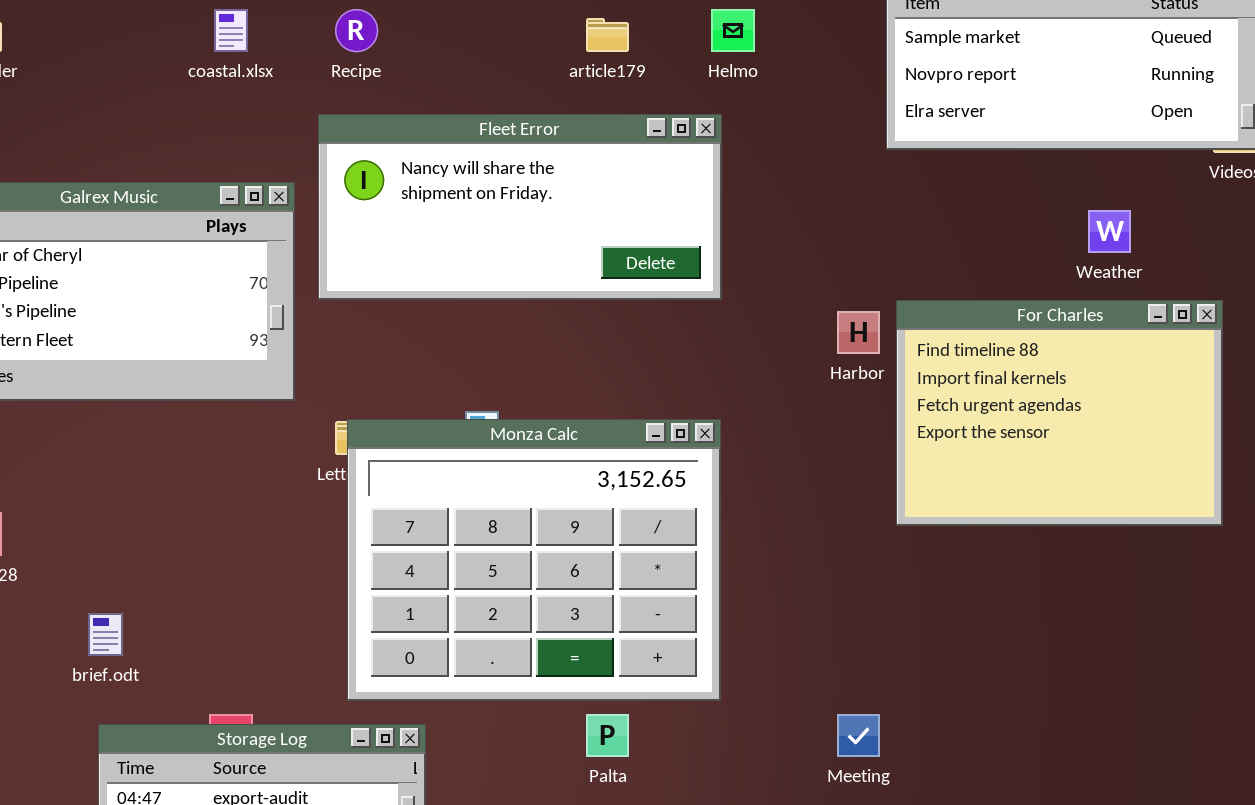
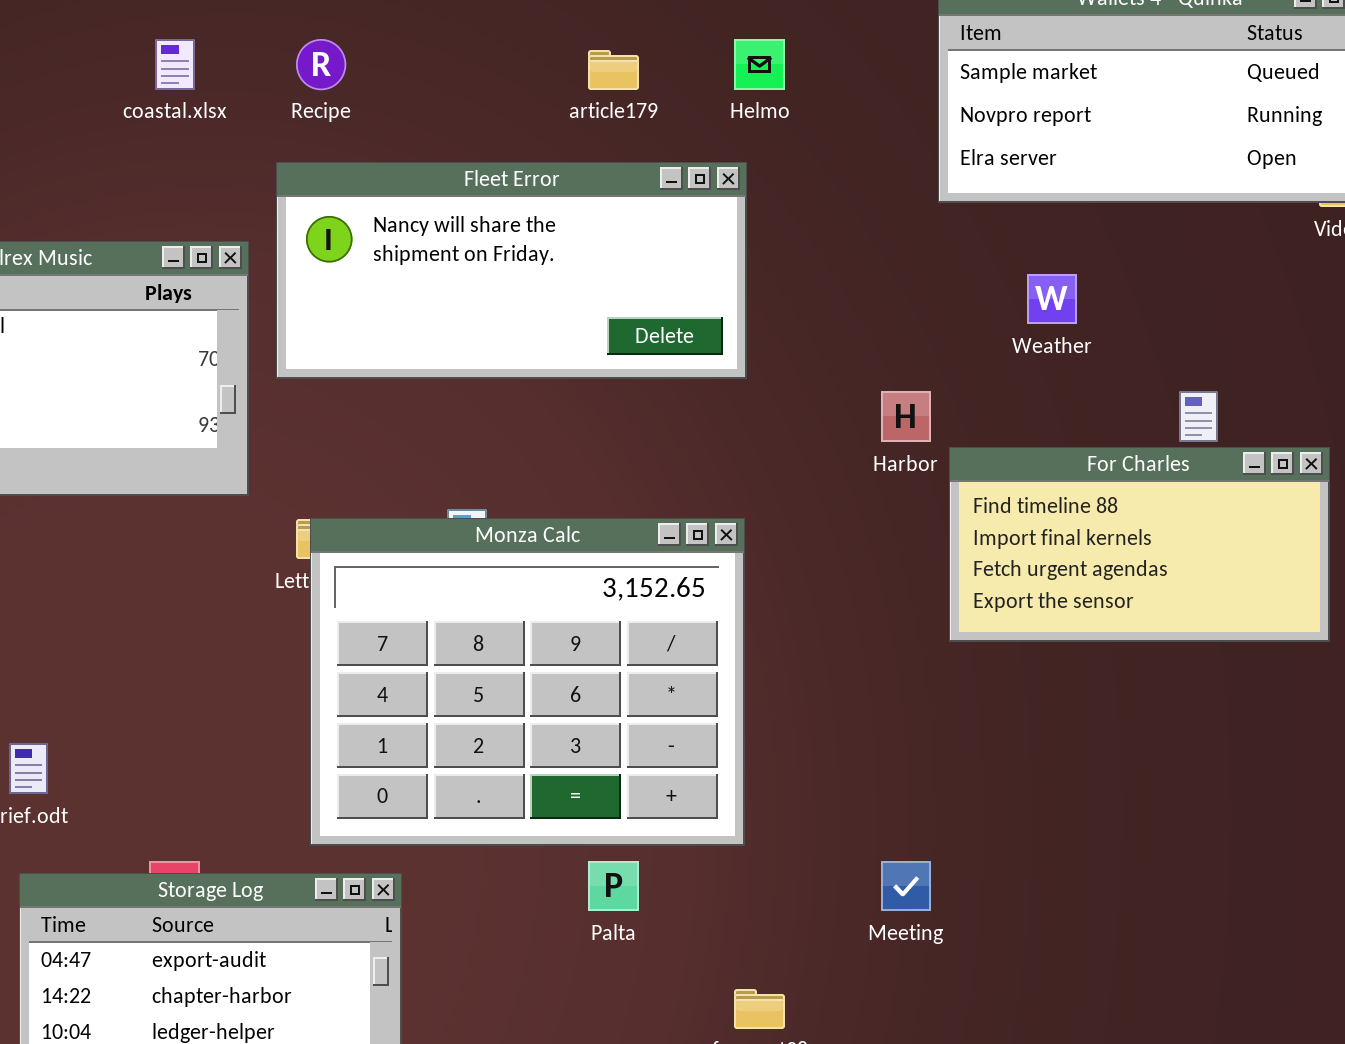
Weather: [1088,210,1131,253] -> [1027,274,1077,324], moved
For Charles: [896,300,1223,526] -> [949,447,1330,642], resized

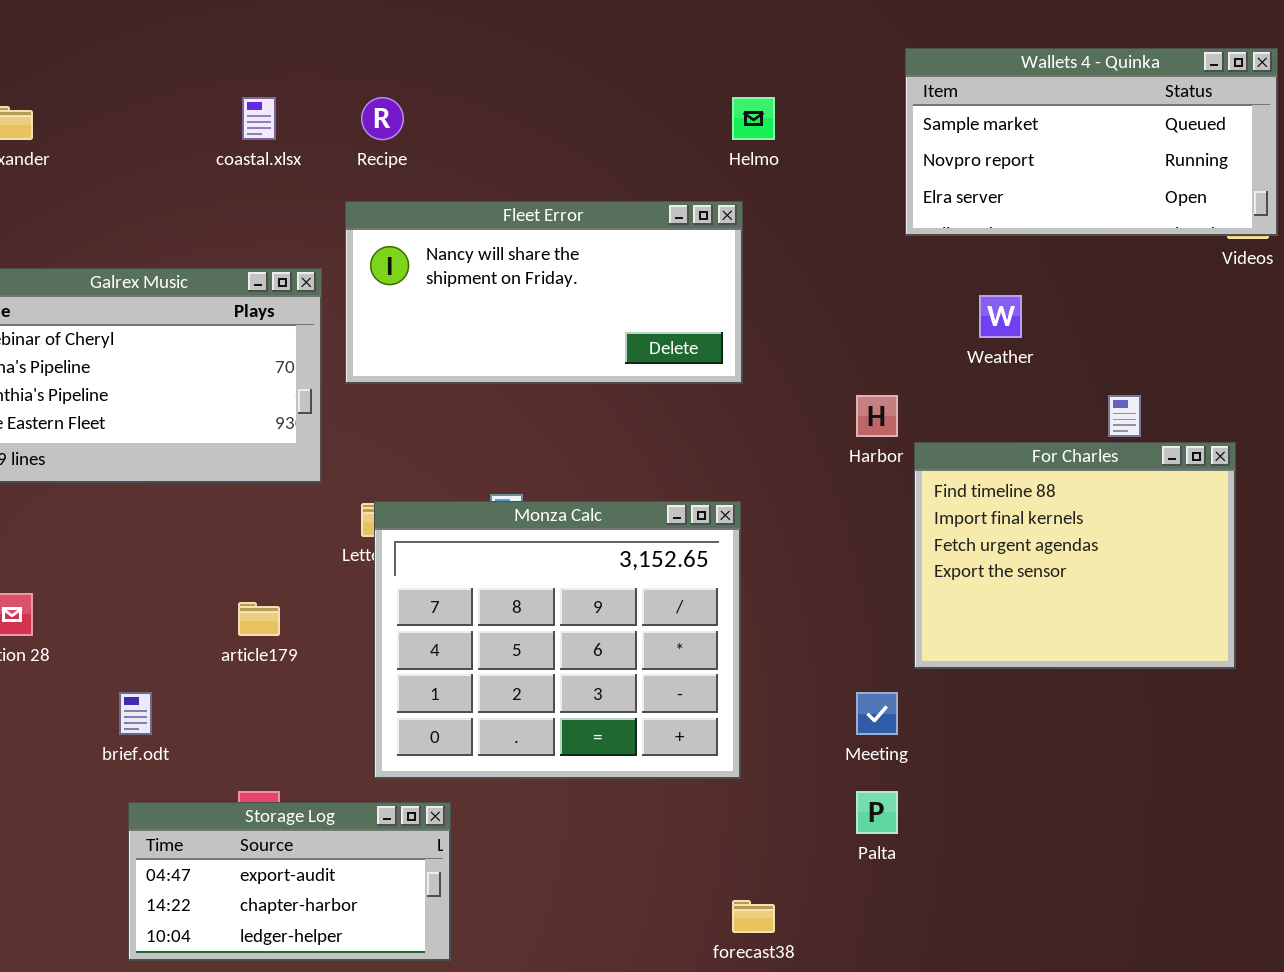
article179: [588,50,639,90] -> [238,602,280,636], moved
For Charles: [949,447,1330,642] -> [914,442,1236,669], resized
Palta: [588,861,639,911] -> [856,791,898,834], moved
Meeting: [881,861,931,911] -> [856,692,898,735], moved

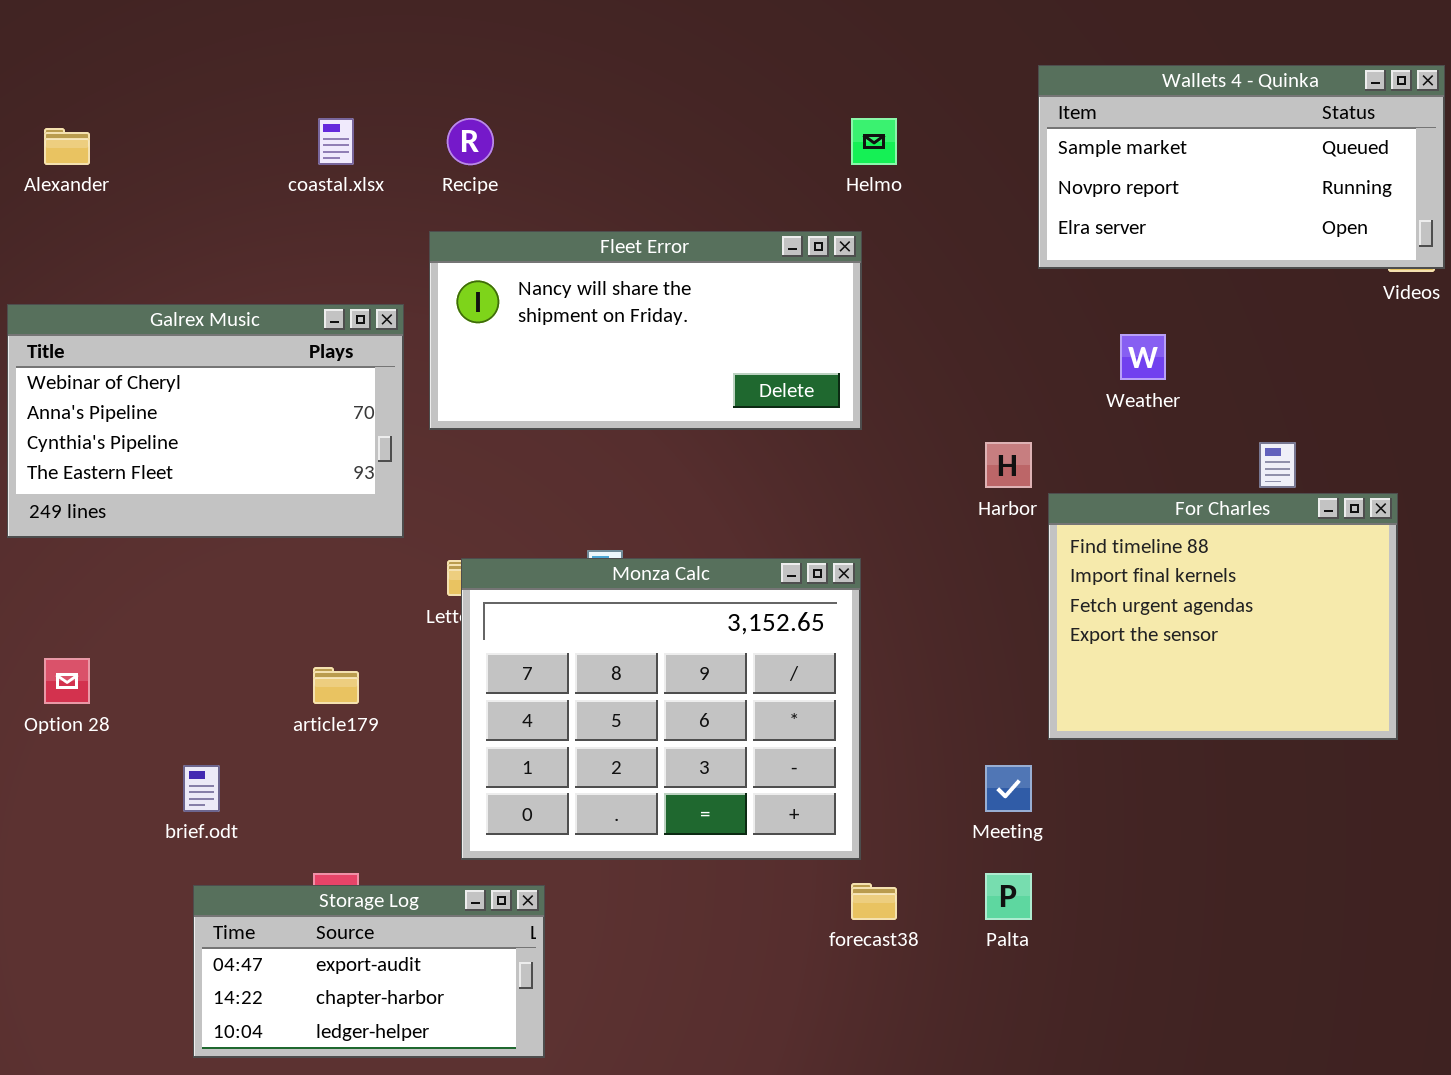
forecast38: [732,900,775,933] -> [851,883,897,920], moved

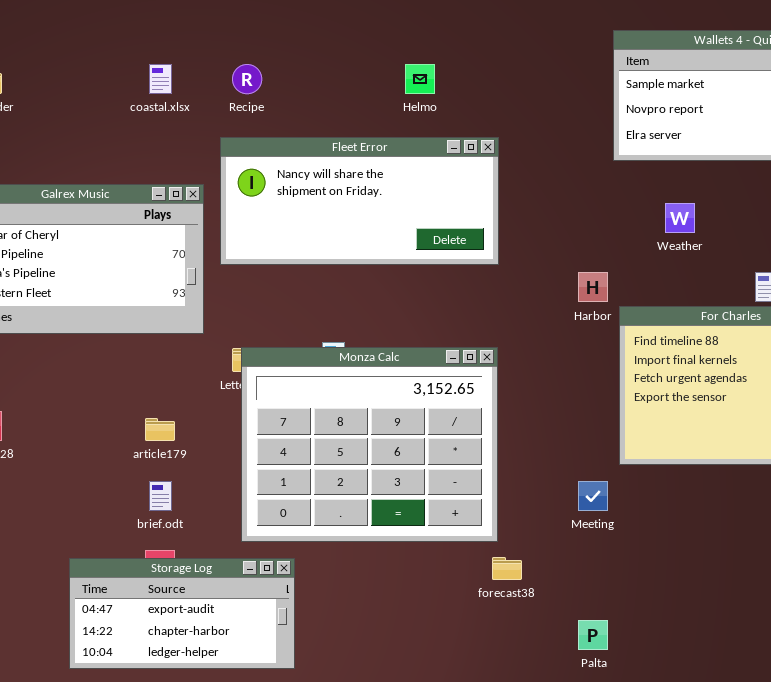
Helmo: [851,118,897,165] -> [405,64,435,94], moved
brief.odt: [183,765,220,812] -> [149,481,172,511], moved
Palta: [985,873,1032,920] -> [578,620,608,650], moved

